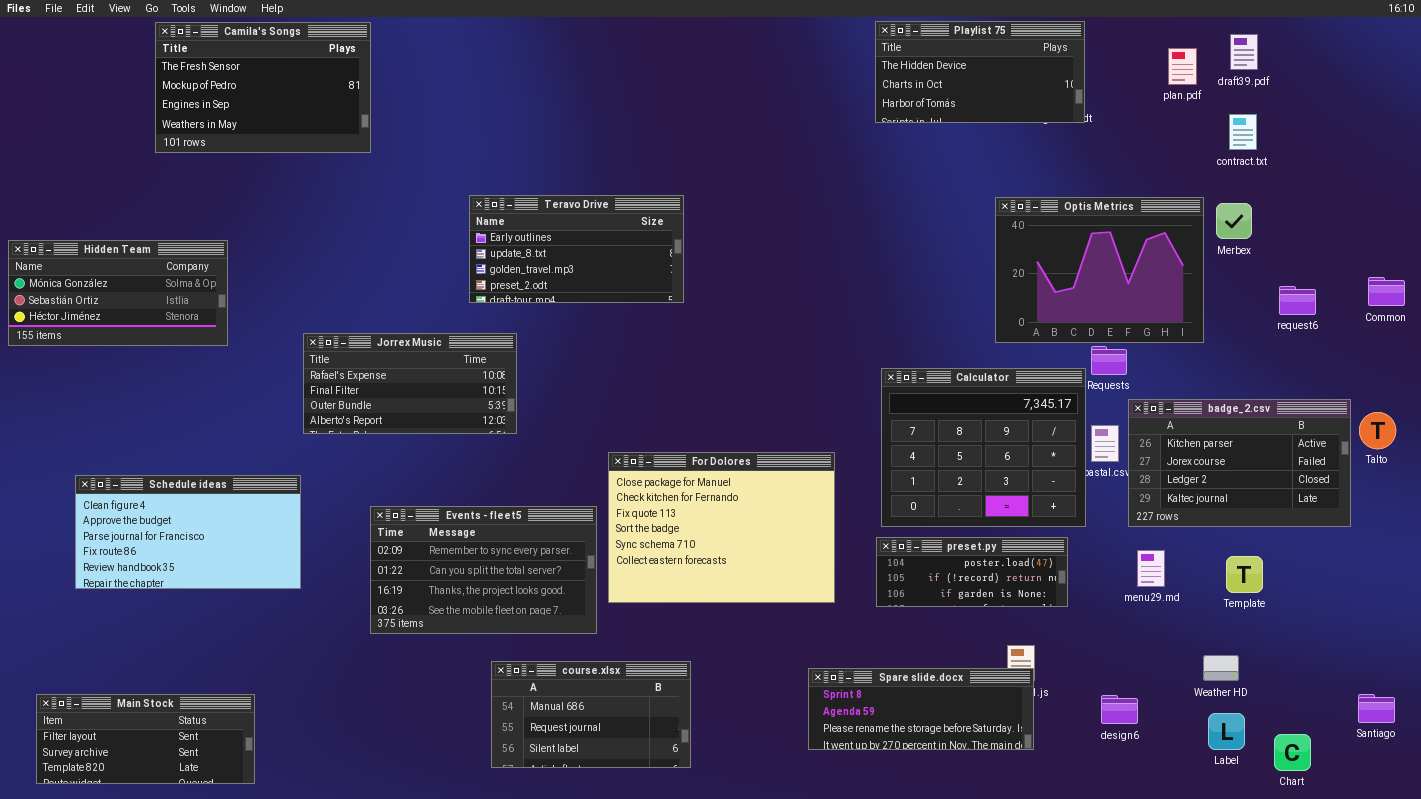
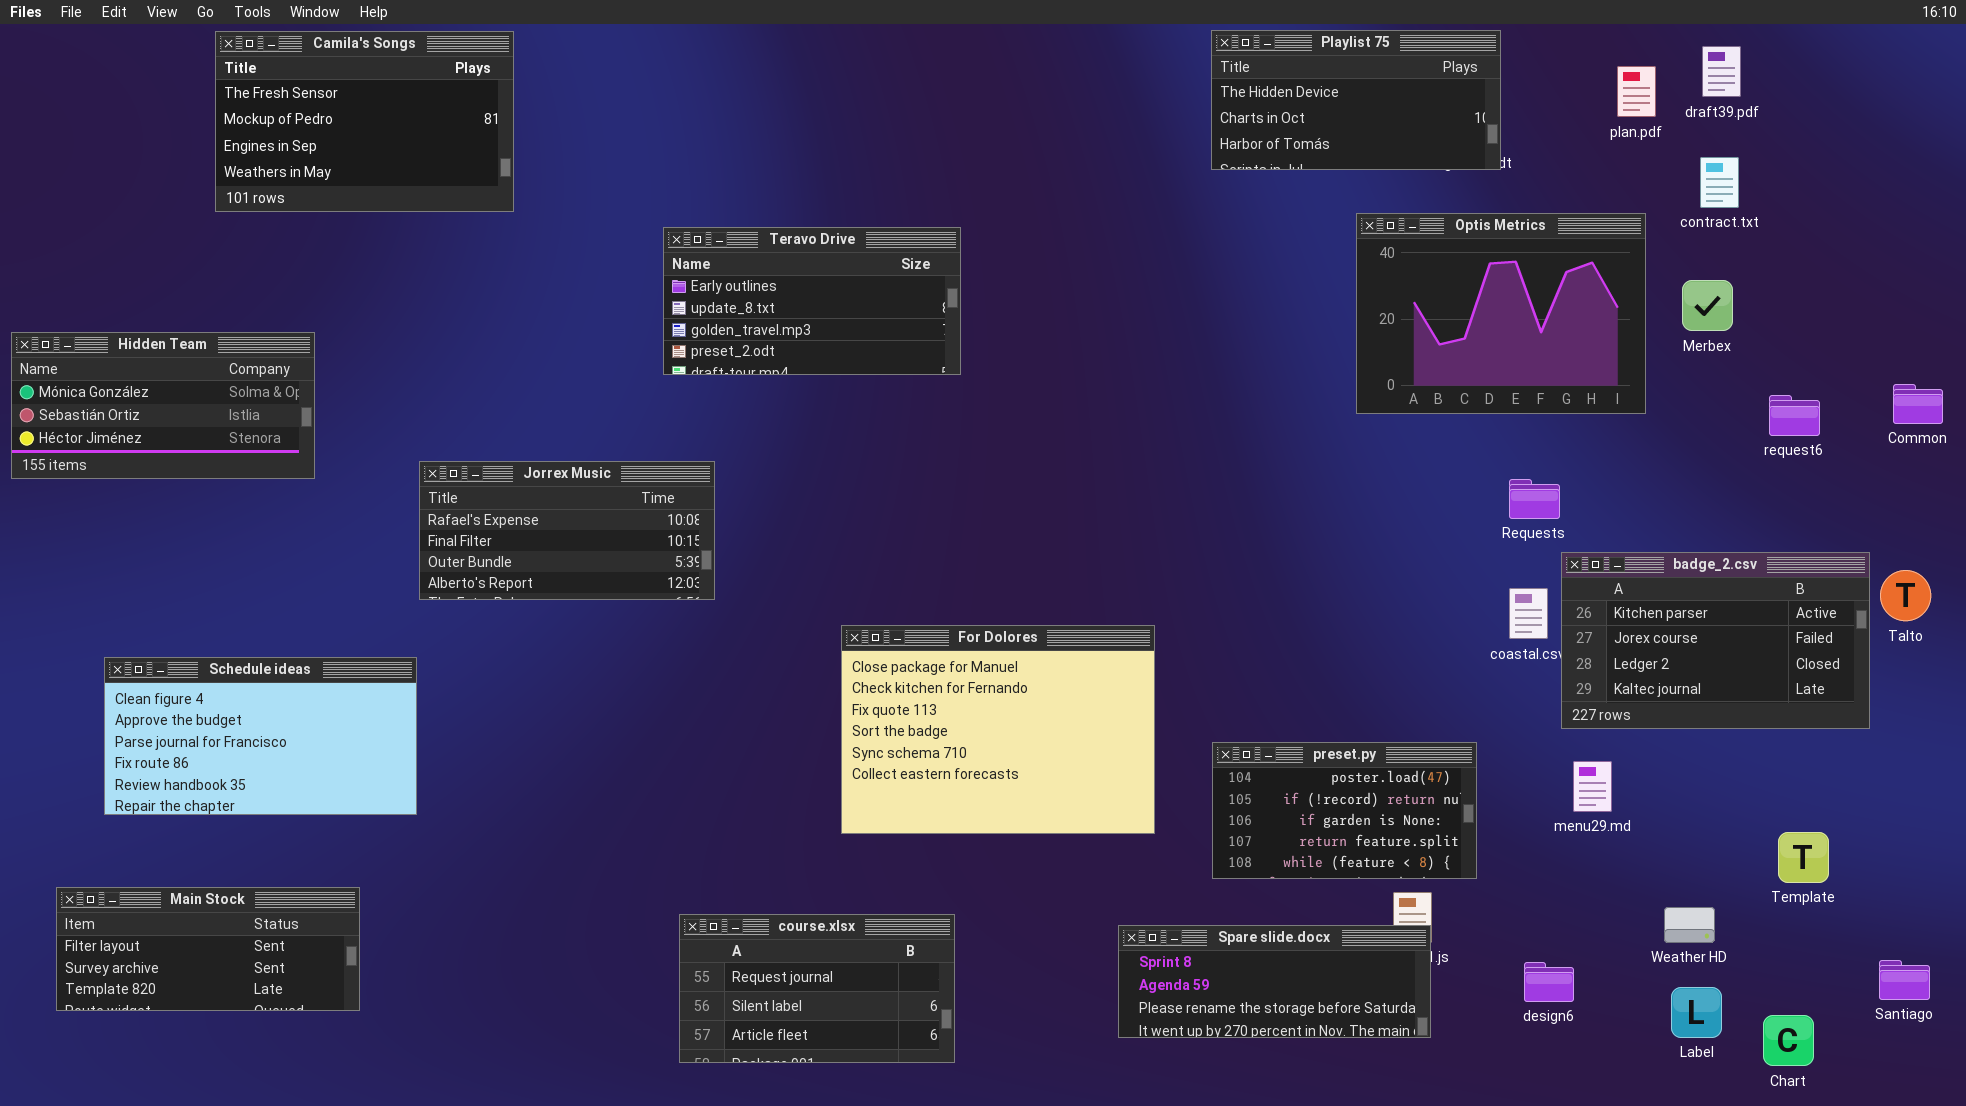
Teravo Drive: [469,195,684,303] -> [663,227,961,375], moved
Optis Metrics: [995,197,1204,343] -> [1356,213,1646,414], moved
Calculator: [881,368,1086,527] -> none, closed
Events - fleet5: [370,506,597,634] -> none, closed
preset.py: [876,537,1068,607] -> [1212,742,1477,879], resized
Template: [1226,556,1263,593] -> [1778,832,1829,883], moved
course.xlsx: [491,661,691,768] -> [679,914,955,1063], scrolled down 1 row
Main Stock: [36,694,255,784] -> [56,887,360,1011], moved

